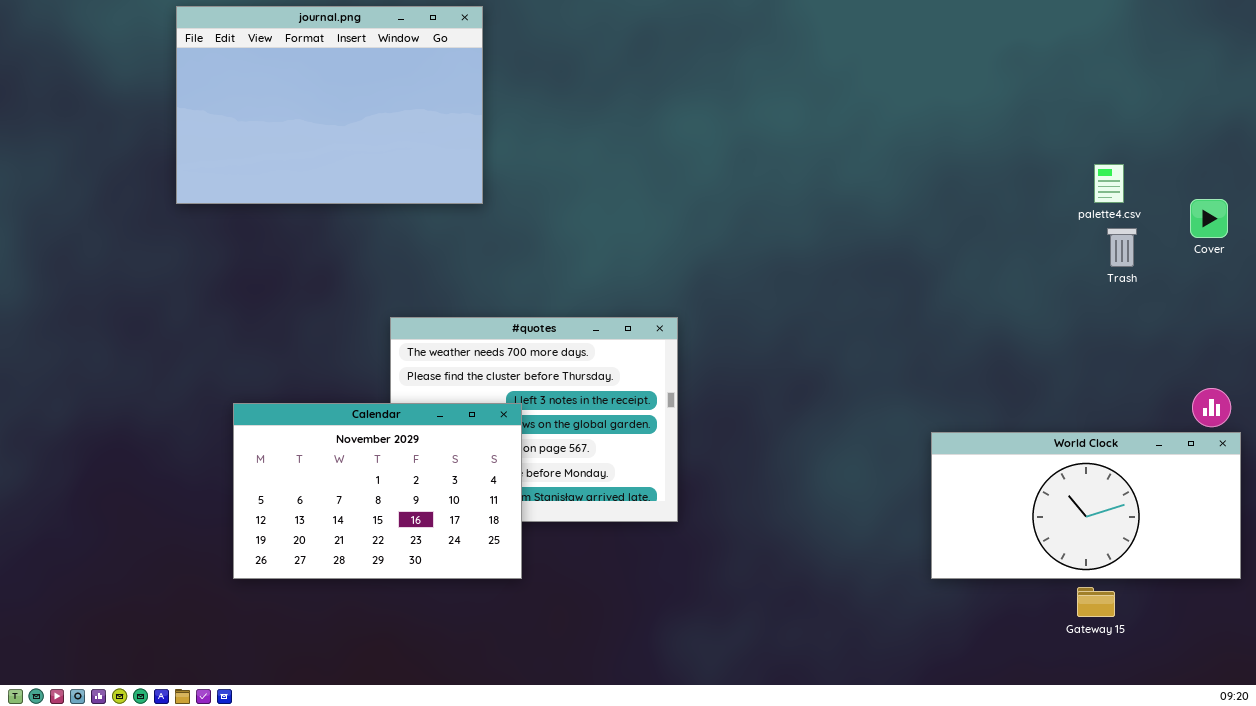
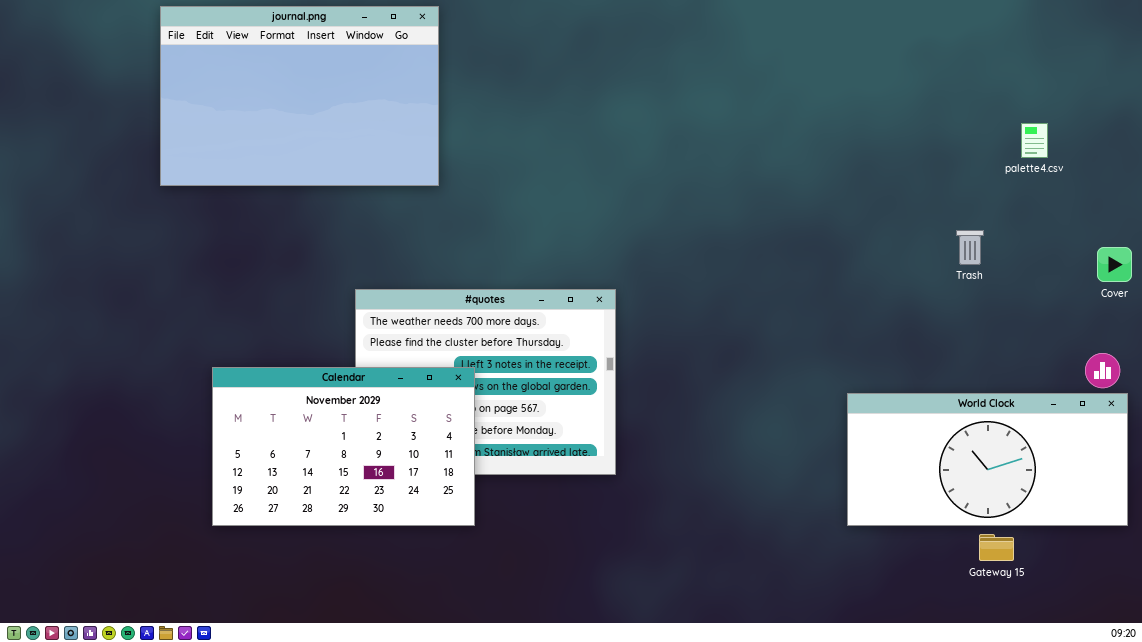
palette4.csv: [1094,164,1124,203] -> [1021,123,1048,158], moved
Cover: [1190,199,1228,238] -> [1097,247,1132,282], moved
Trash: [1107,228,1137,267] -> [956,230,984,265], moved

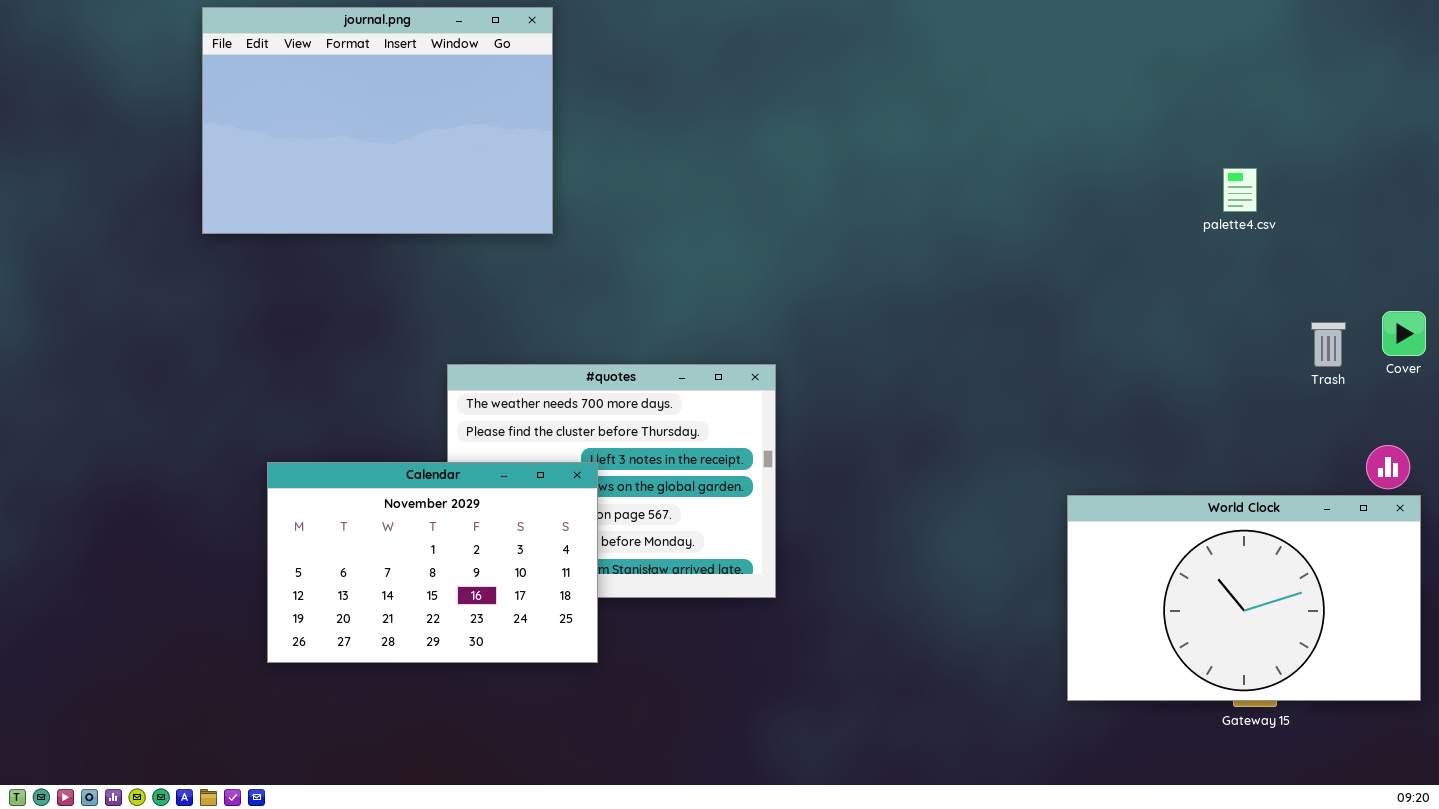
palette4.csv: [1021,123,1048,158] -> [1223,168,1257,212], moved
Trash: [956,230,984,265] -> [1311,322,1346,367], moved
World Clock: [847,393,1128,526] -> [1067,495,1421,701], resized

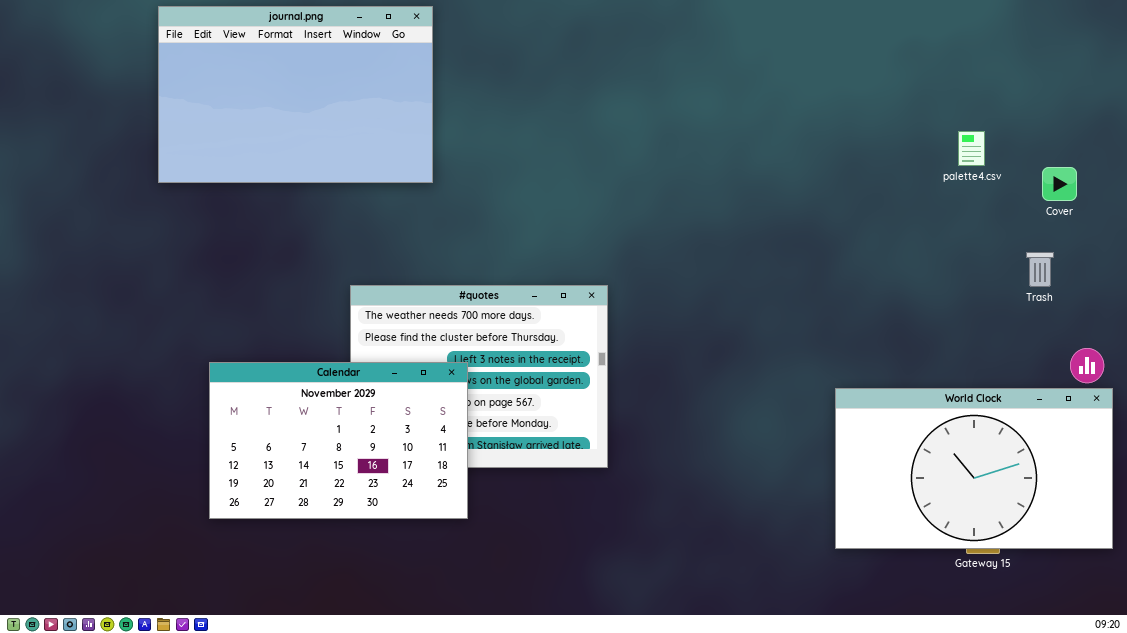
Cover: [1382,311,1426,356] -> [1042,167,1077,201], moved

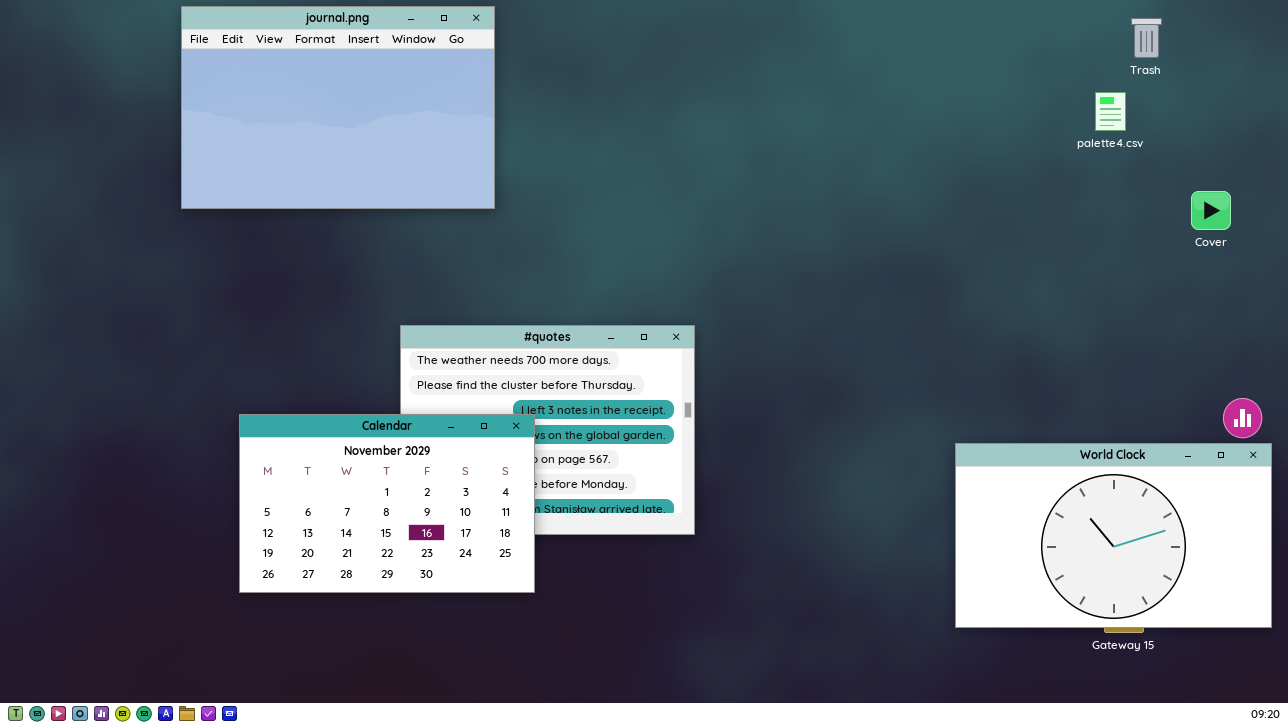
palette4.csv: [958,131,985,166] -> [1095,92,1126,131], moved
Trash: [1026,252,1054,287] -> [1131,18,1162,58], moved

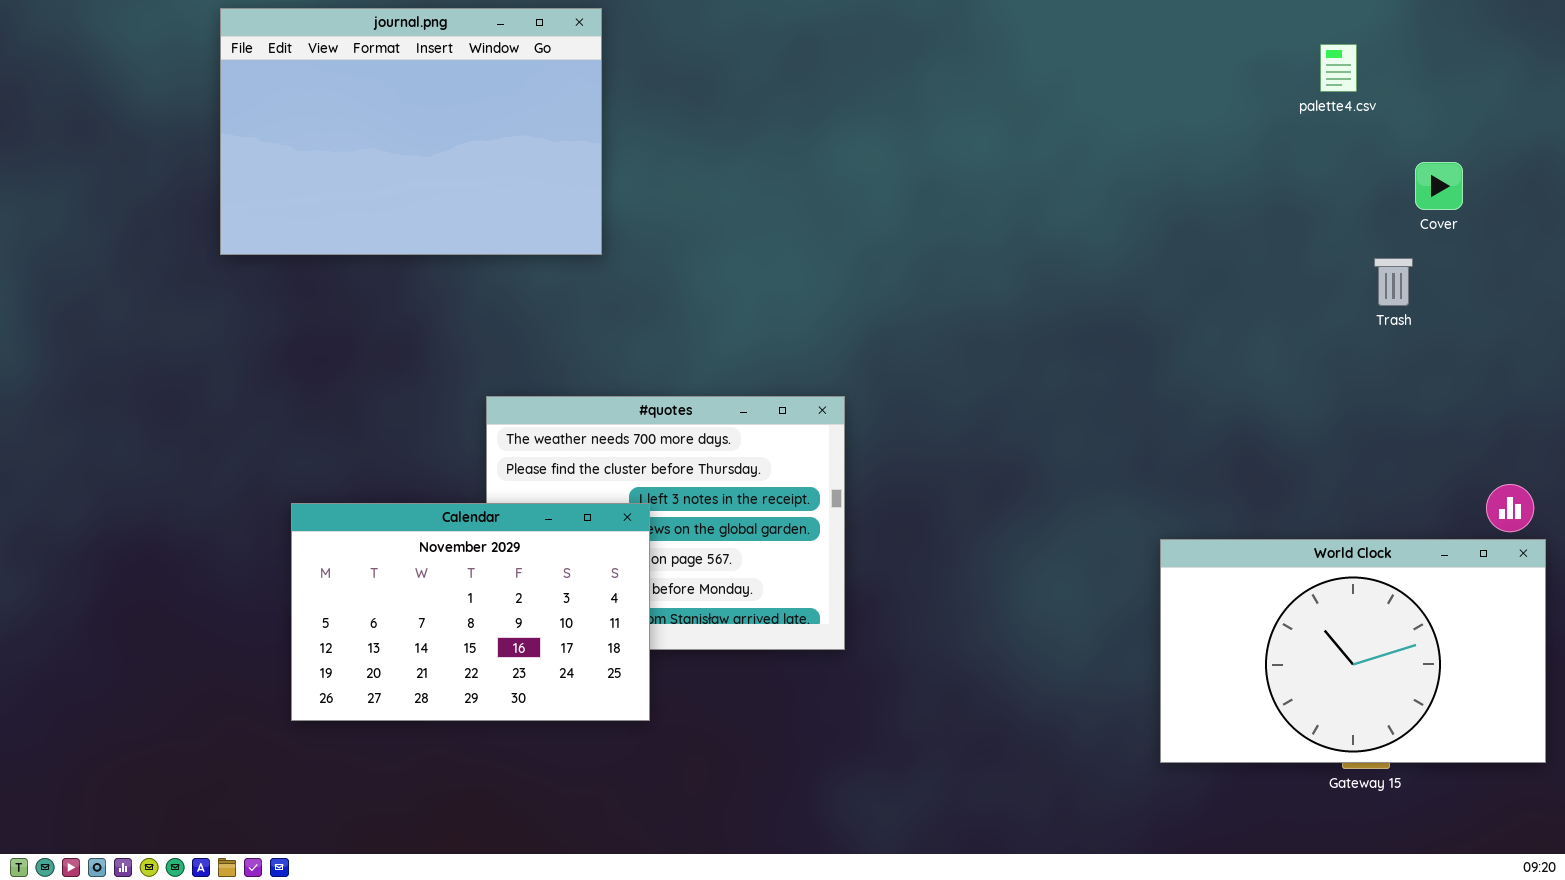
Trash: [1131,18,1162,58] -> [1374,258,1413,306], moved
palette4.csv: [1095,92,1126,131] -> [1320,44,1357,92], moved
Cover: [1191,191,1231,230] -> [1415,162,1463,210], moved

